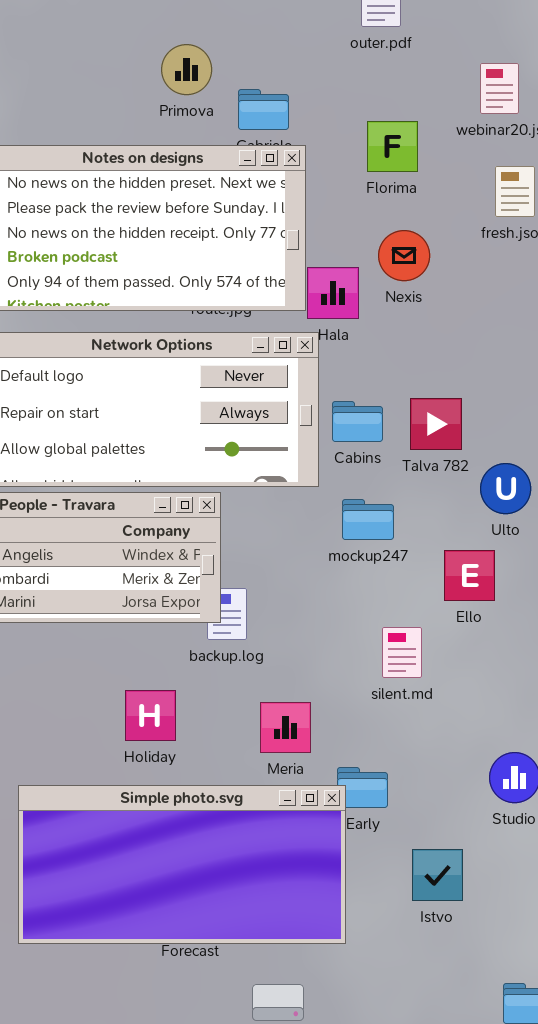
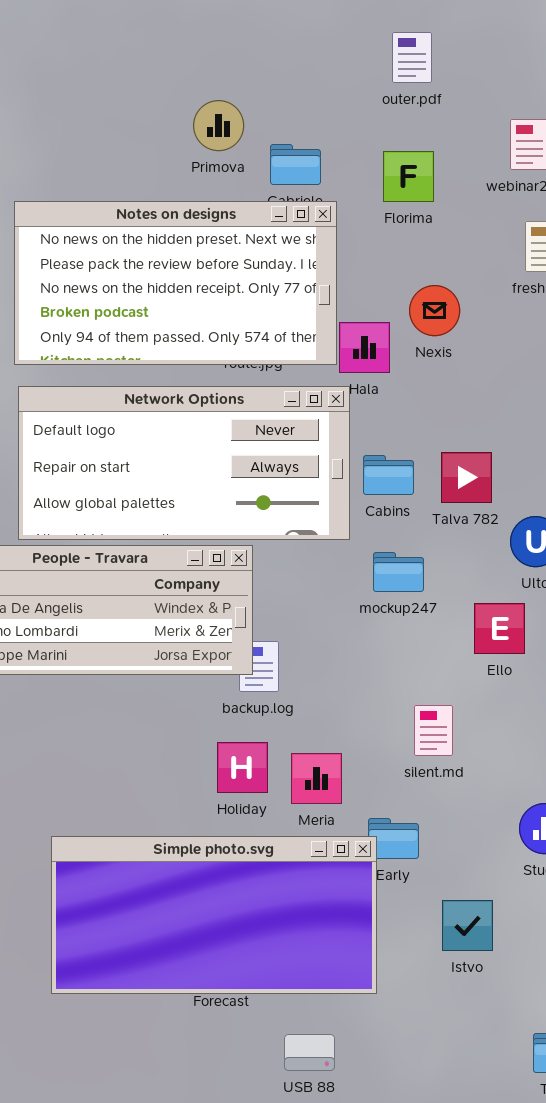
Florima: [367,121,418,172] -> [383,151,434,202], moved
silent.md: [382,627,422,678] -> [414,705,453,756], moved
Holiday: [125,690,176,741] -> [217,742,268,793], moved

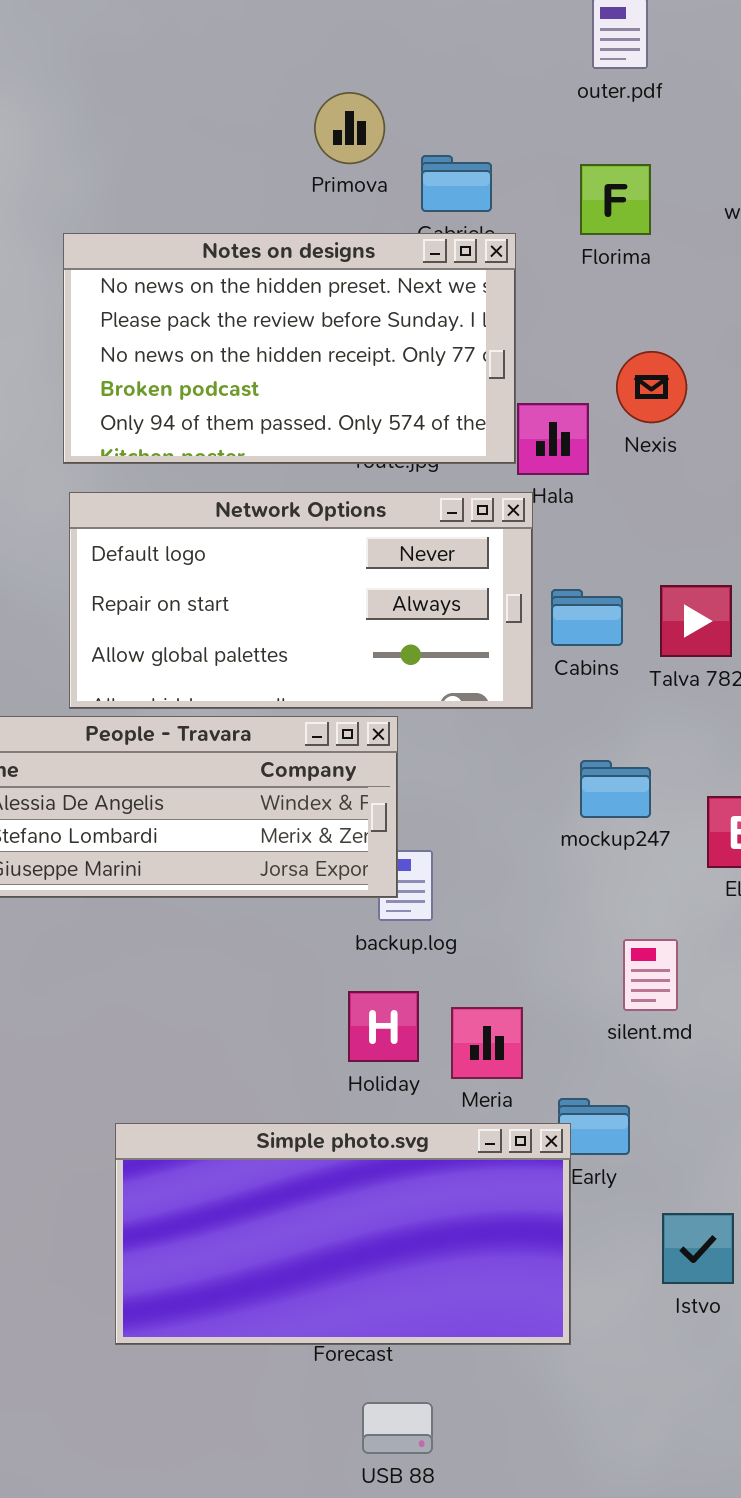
mockup247: [373,552,424,592] -> [580,760,651,818], moved
USB 88: [284,1034,335,1071] -> [362,1402,433,1454], moved

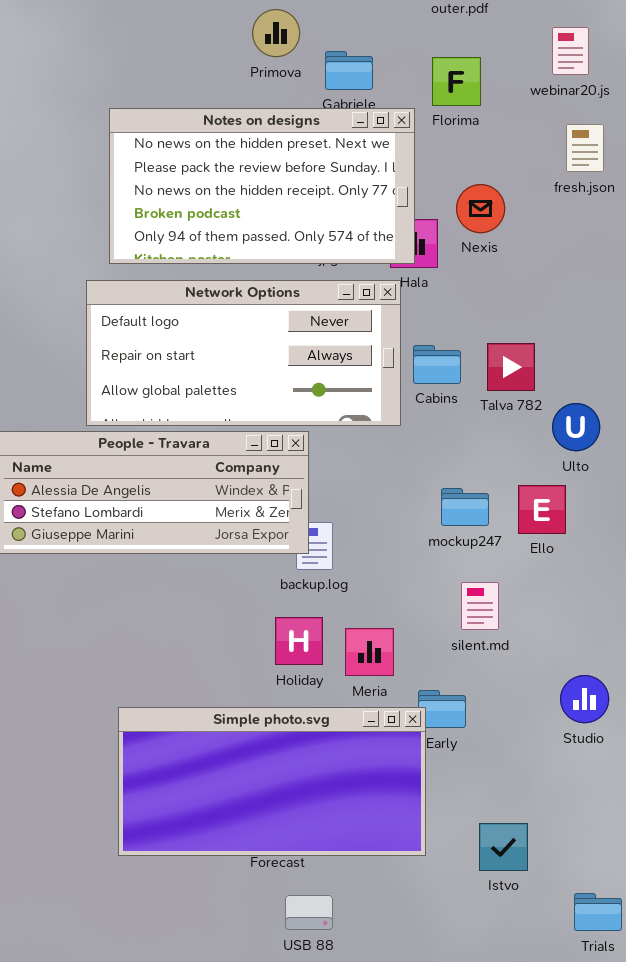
Notes on designs: [63,233,516,464] -> [109,108,415,264], moved
mockup247: [580,760,651,818] -> [441,488,489,526], moved
Istvo: [662,1213,734,1284] -> [479,823,528,871], moved

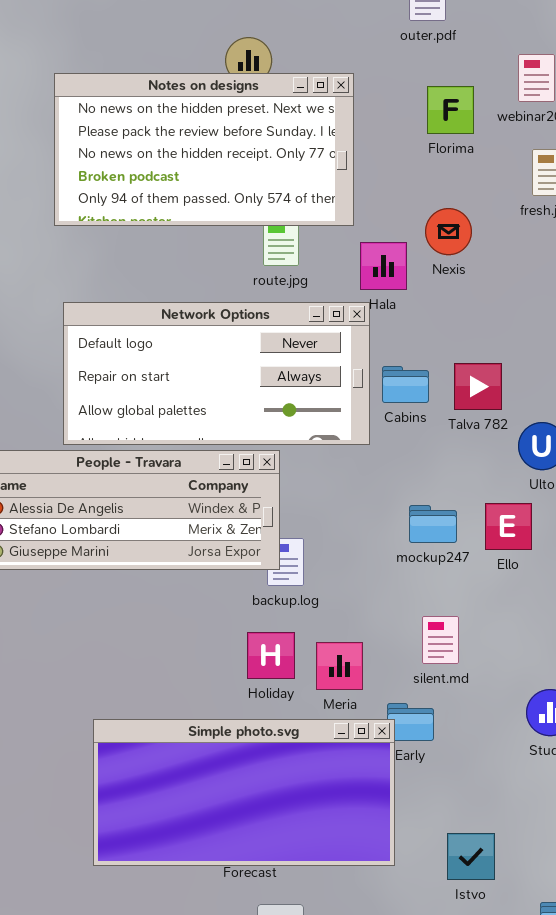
Florima: [432,57,481,106] -> [427,86,474,134], moved
Notes on designs: [109,108,415,264] -> [54,73,354,226], moved
silent.md: [461,582,499,630] -> [422,616,459,664], moved

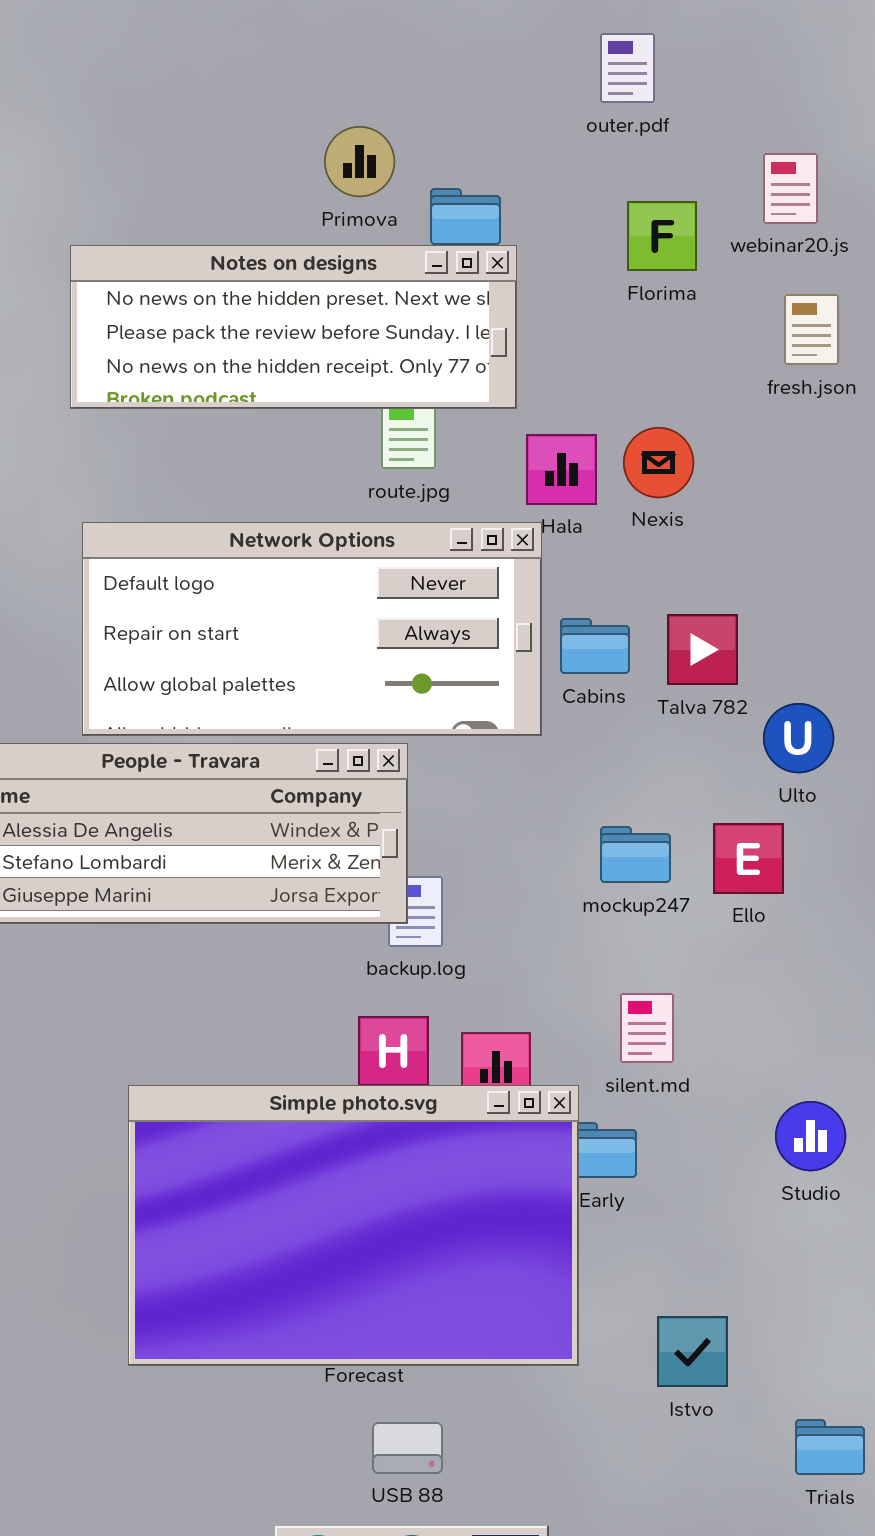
Notes on designs: [54,73,354,226] -> [70,245,517,409], resized
Nexis: [425,208,472,255] -> [623,427,694,498], moved
Simple photo.svg: [93,719,395,866] -> [128,1085,579,1366], resized

